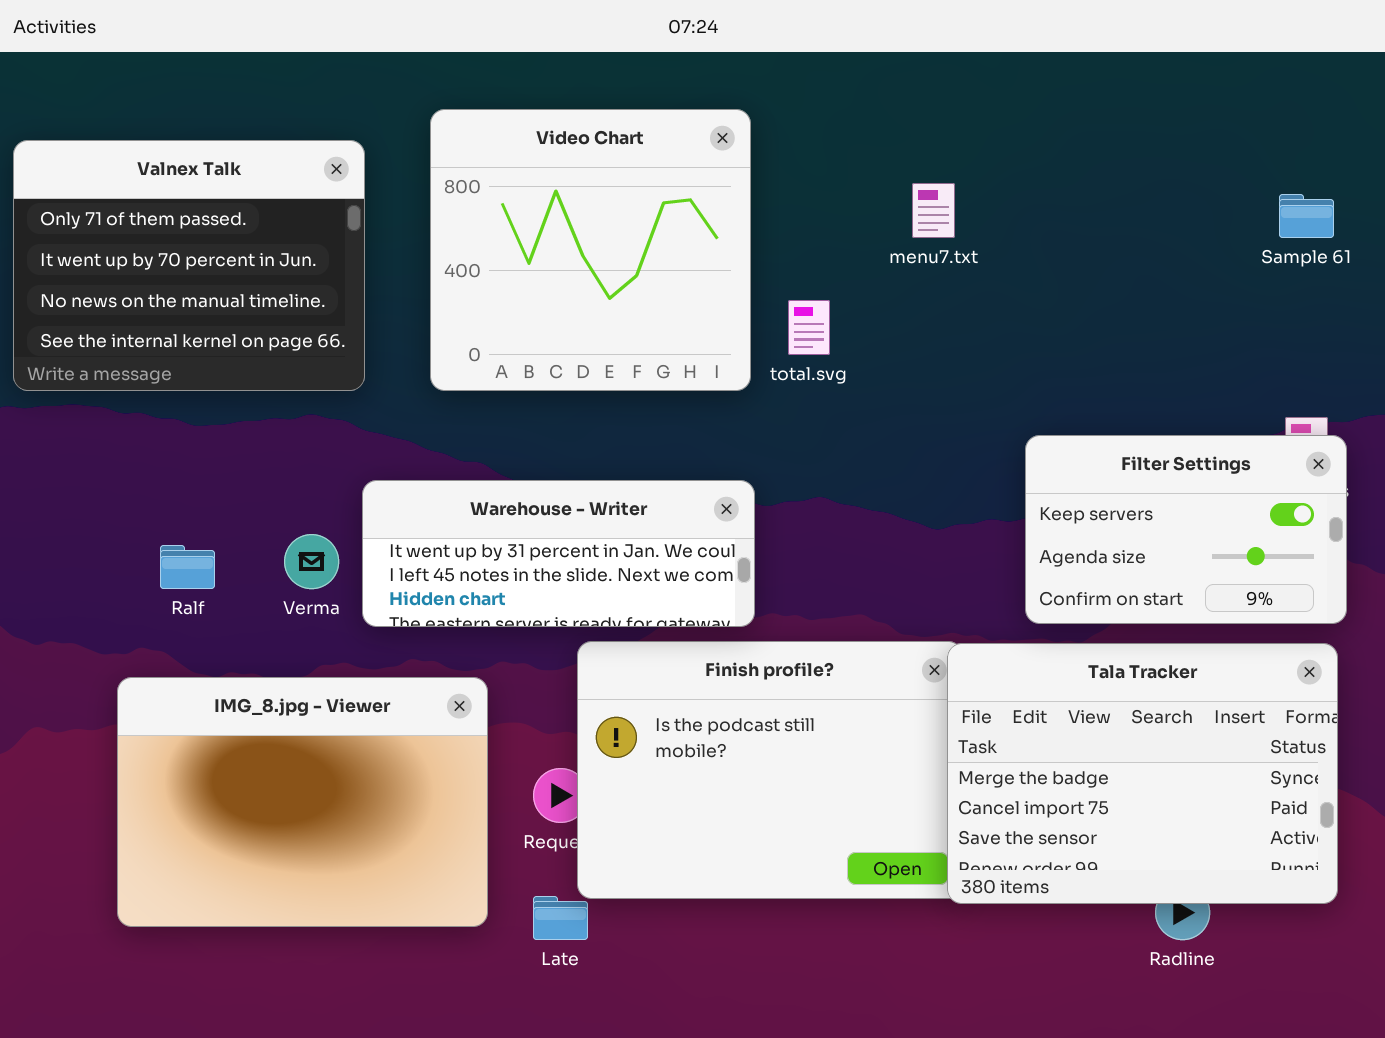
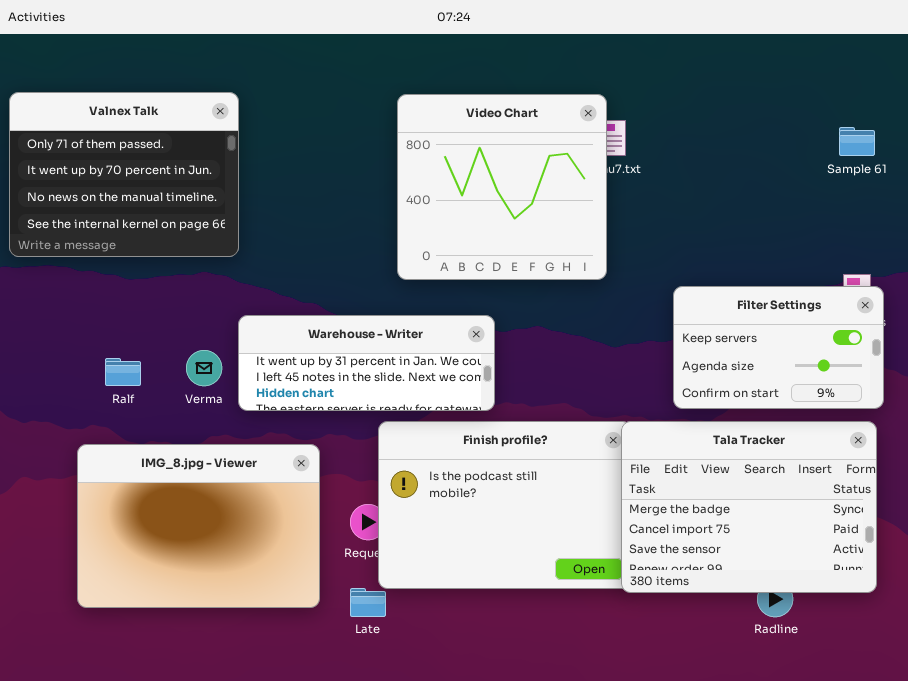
Video Chart: [430,109,751,391] -> [397,94,607,280], moved

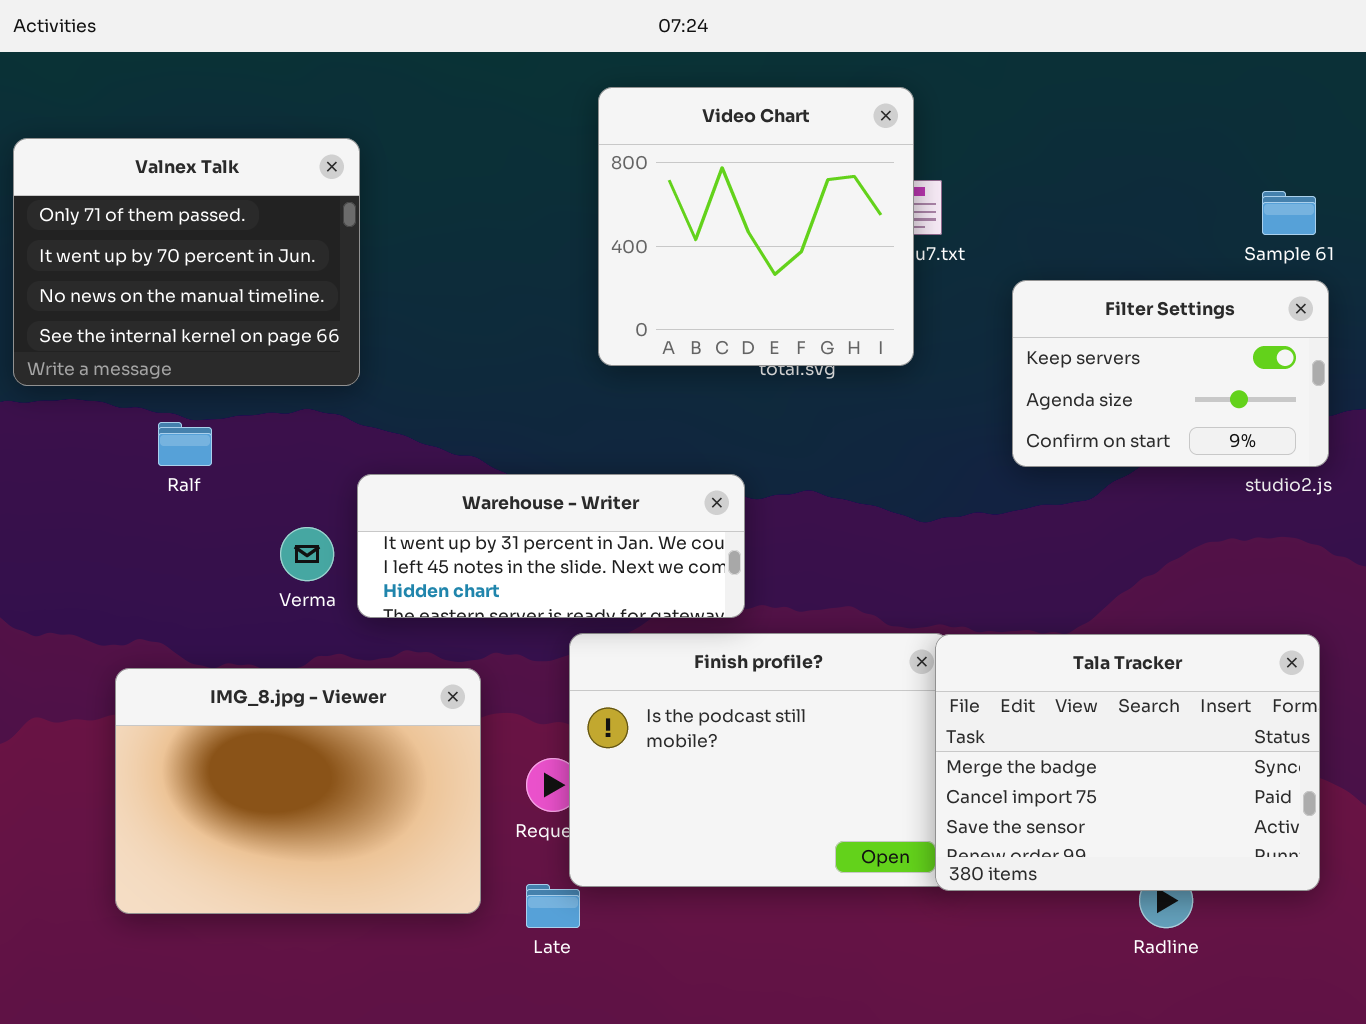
Video Chart: [397,94,607,280] -> [598,87,914,366], moved
Filter Settings: [673,286,884,409] -> [1012,280,1329,467], moved
Ralf: [105,358,141,386] -> [158,422,212,466], moved

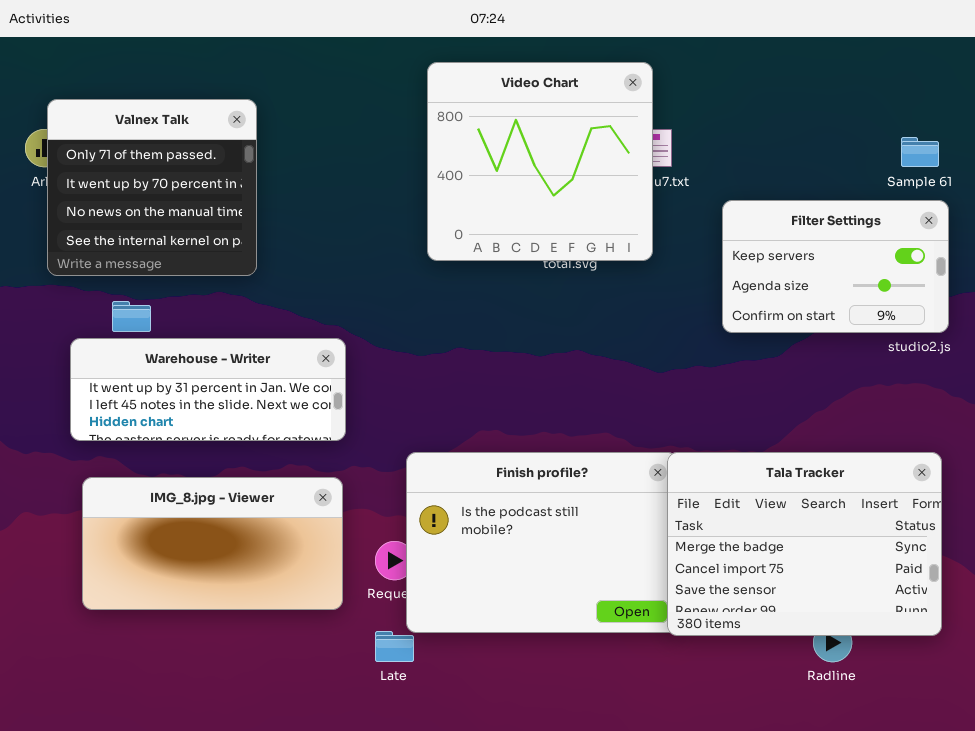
Valnex Talk: [13,138,360,386] -> [47,99,257,276], resized
Warehouse - Writer: [357,474,745,618] -> [70,338,346,441], moved
IMG_8.jpg - Viewer: [115,668,481,914] -> [82,477,343,610], resized

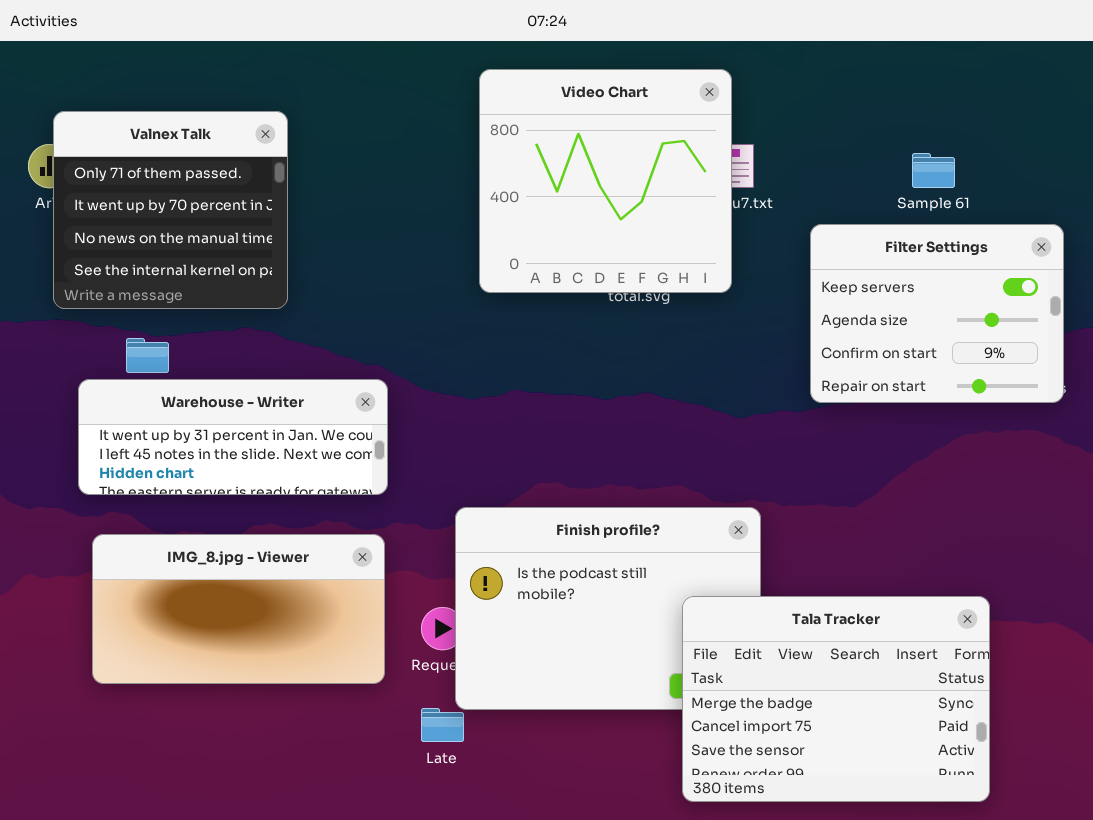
Sample 61: [901,137,939,167] -> [912,153,955,188], moved
Filter Settings: [722,200,949,333] -> [810,224,1064,403], resized
Tala Tracker: [667,452,942,636] -> [682,596,990,802], moved

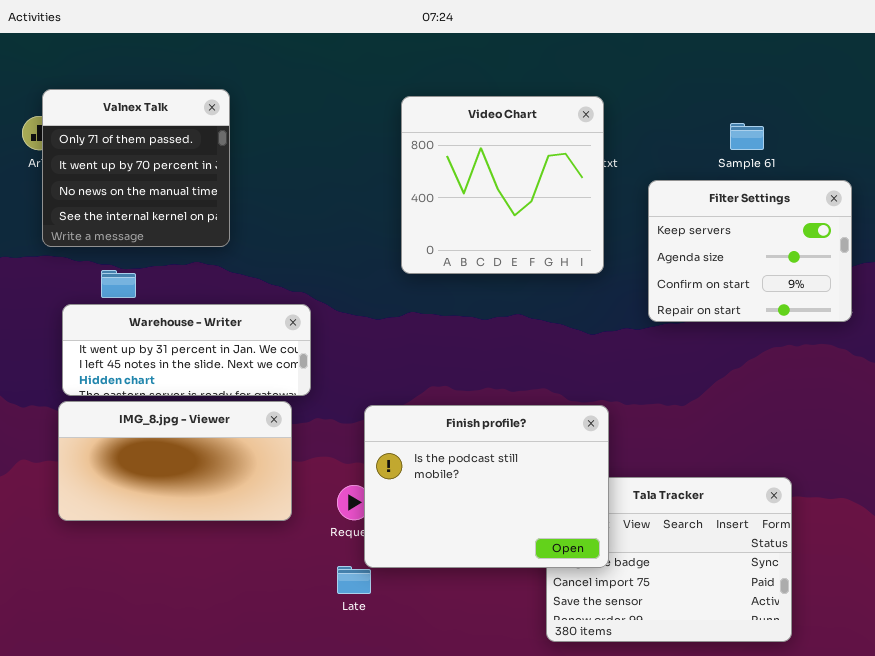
Video Chart: [479,69,732,293] -> [401,96,604,274], moved
Finish profile?: [455,507,761,710] -> [364,405,609,568], raised
IMG_8.jpg - Viewer: [92,534,385,684] -> [58,401,292,521], moved

